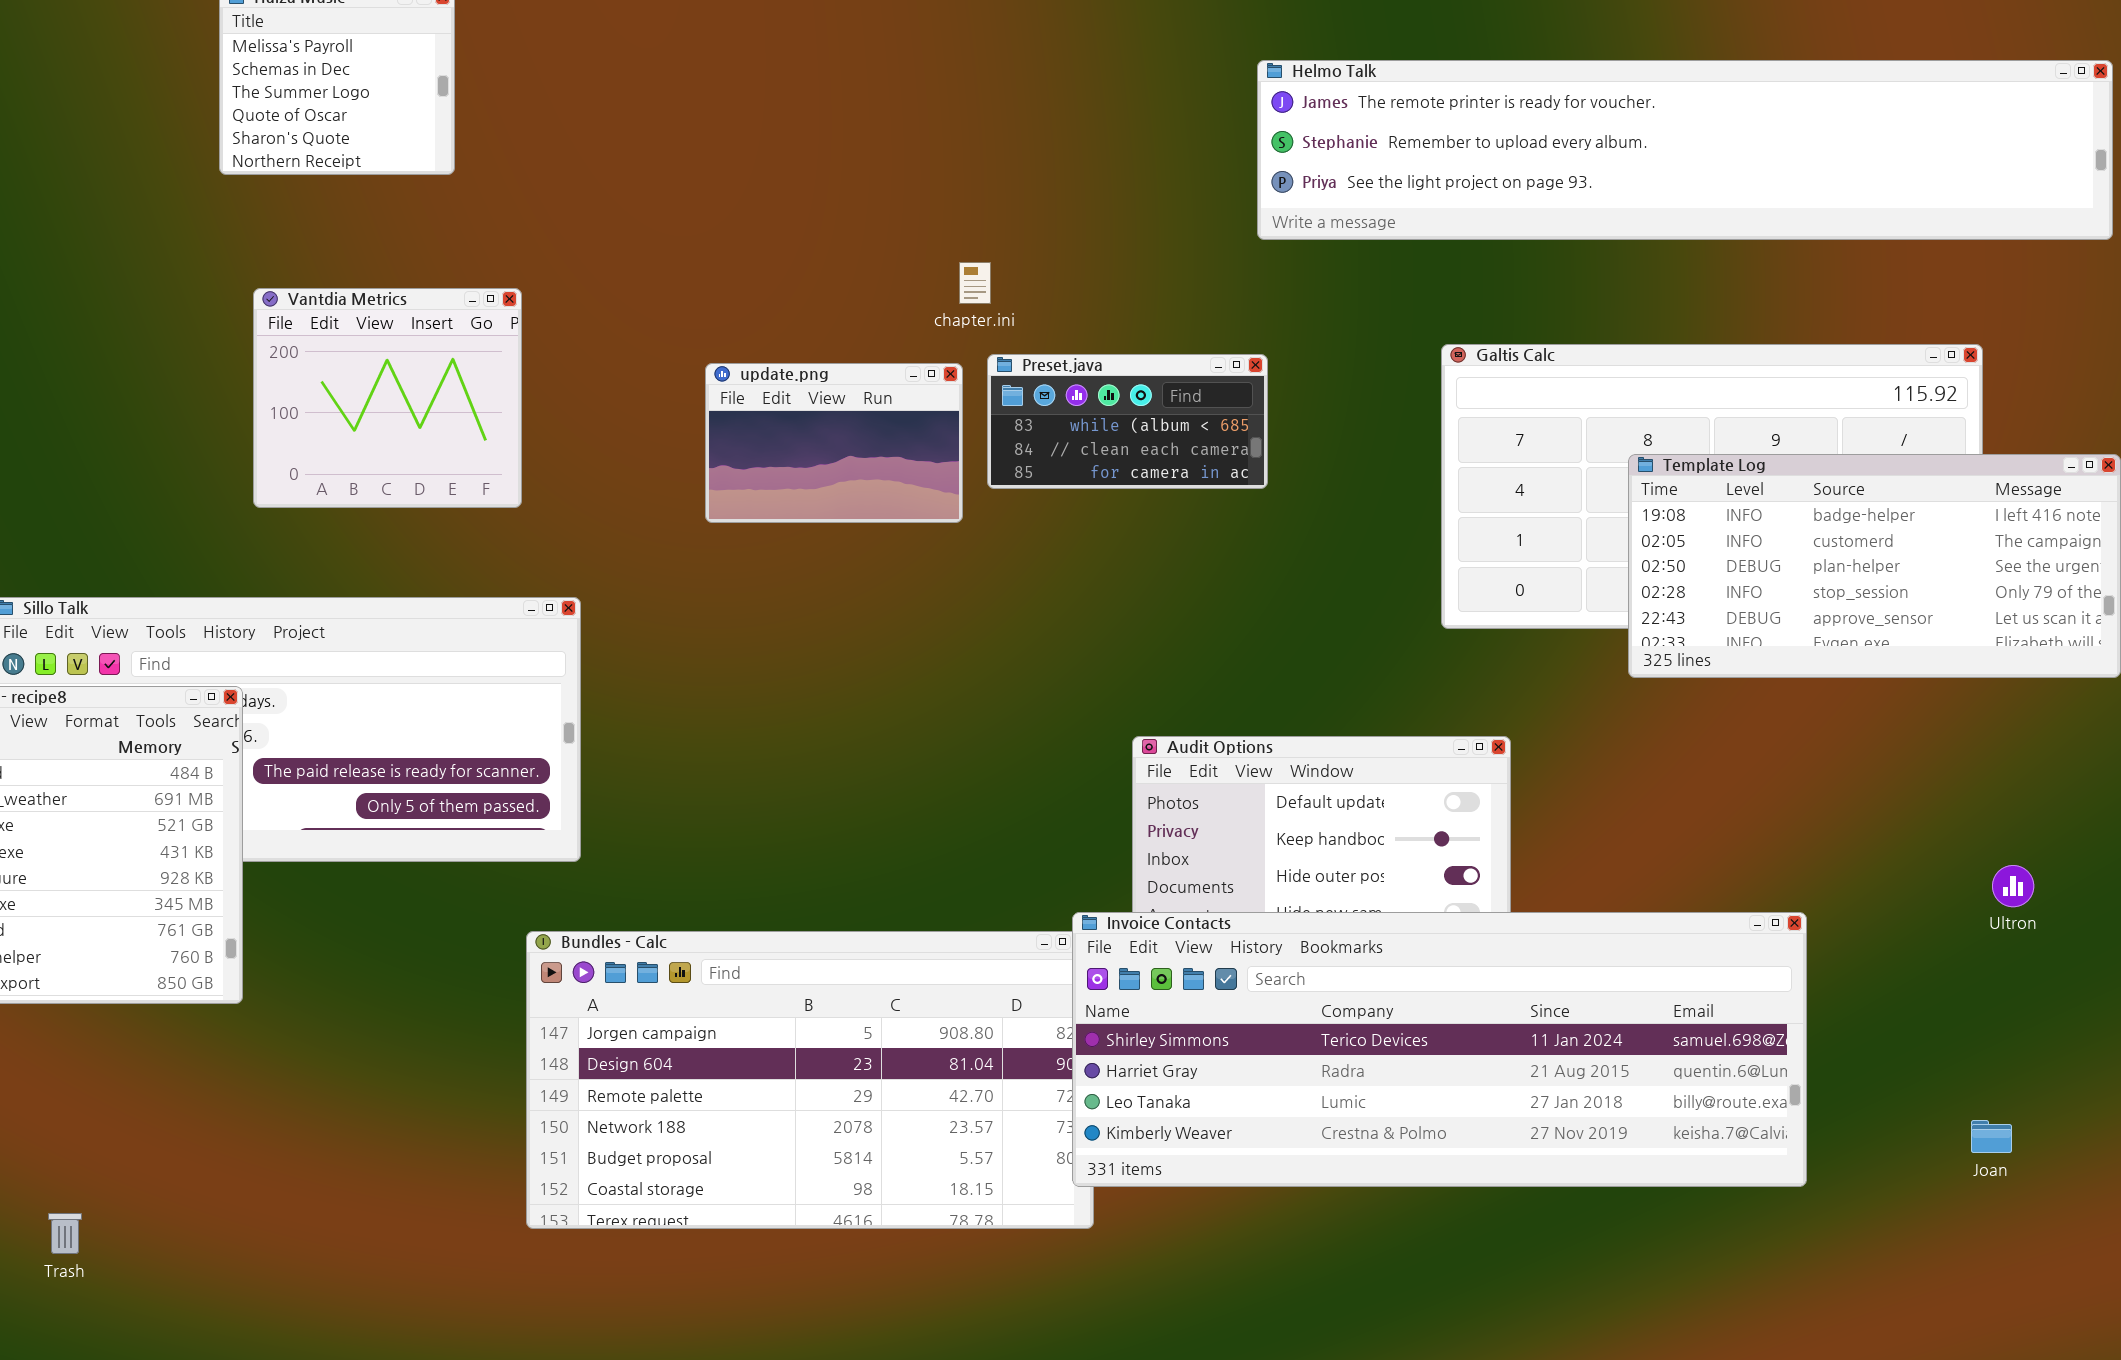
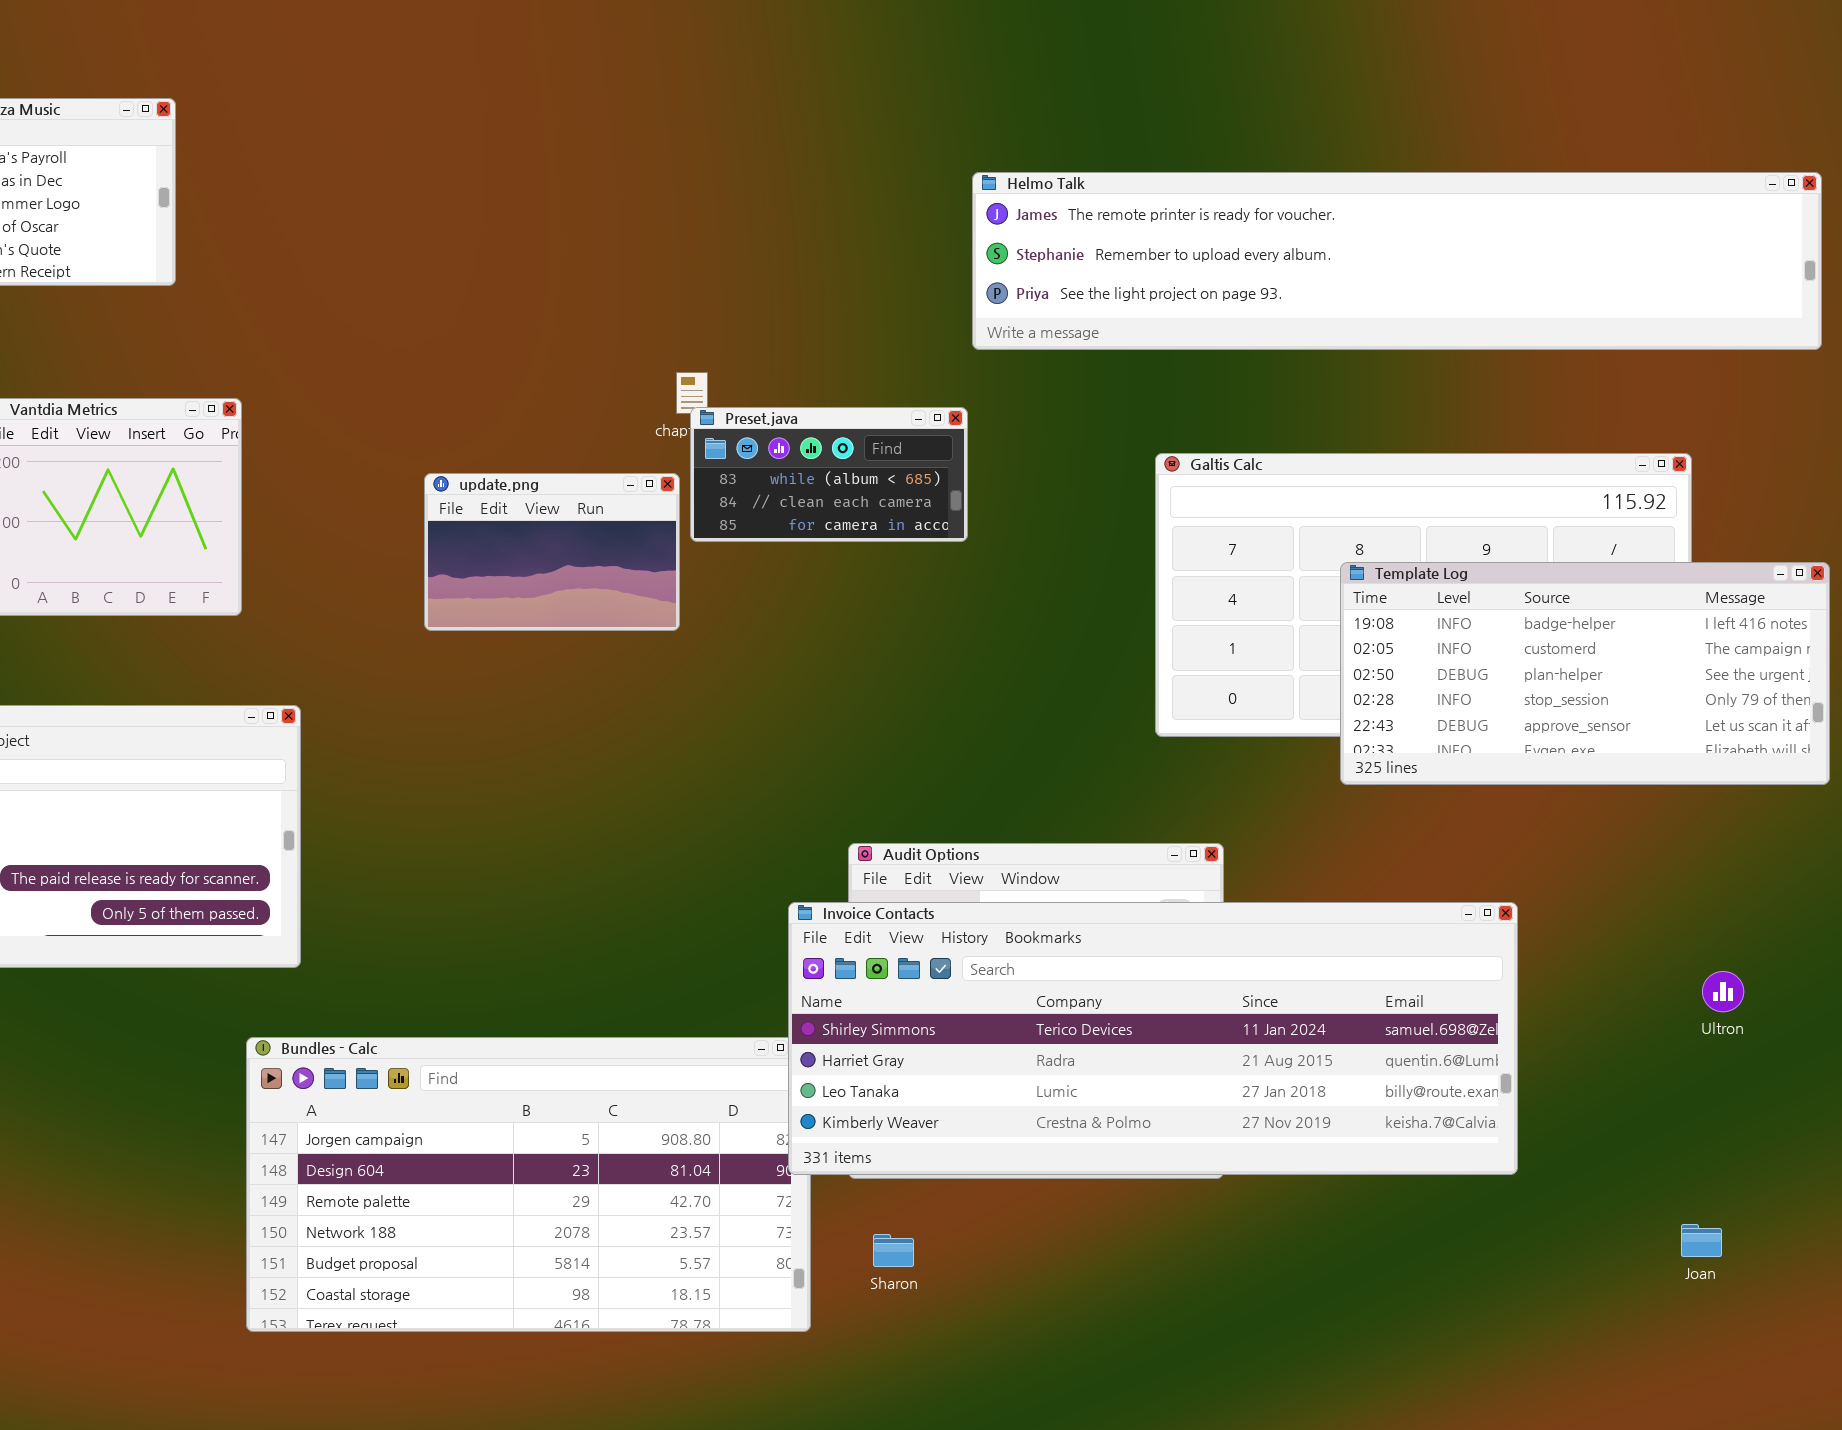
Preset.java: [987,354,1268,489] -> [690,407,968,542], moved
Invoice Contacts: [1072,912,1807,1187] -> [788,902,1518,1175], moved

